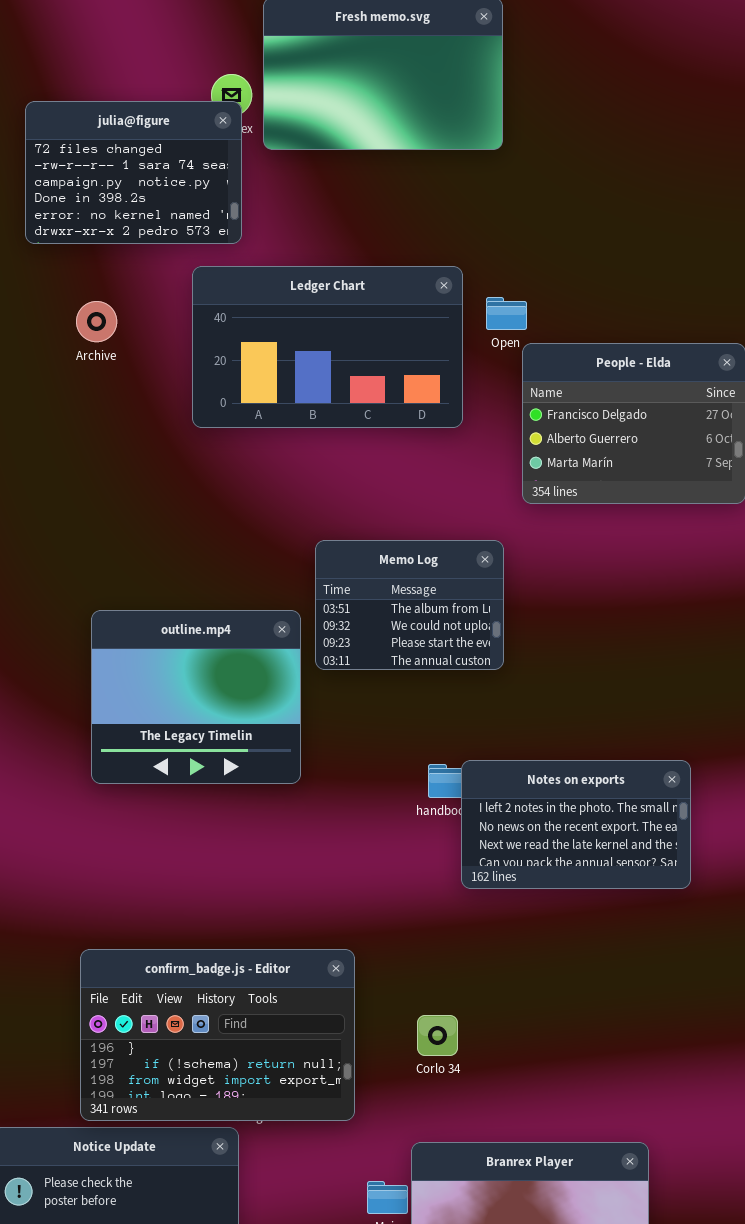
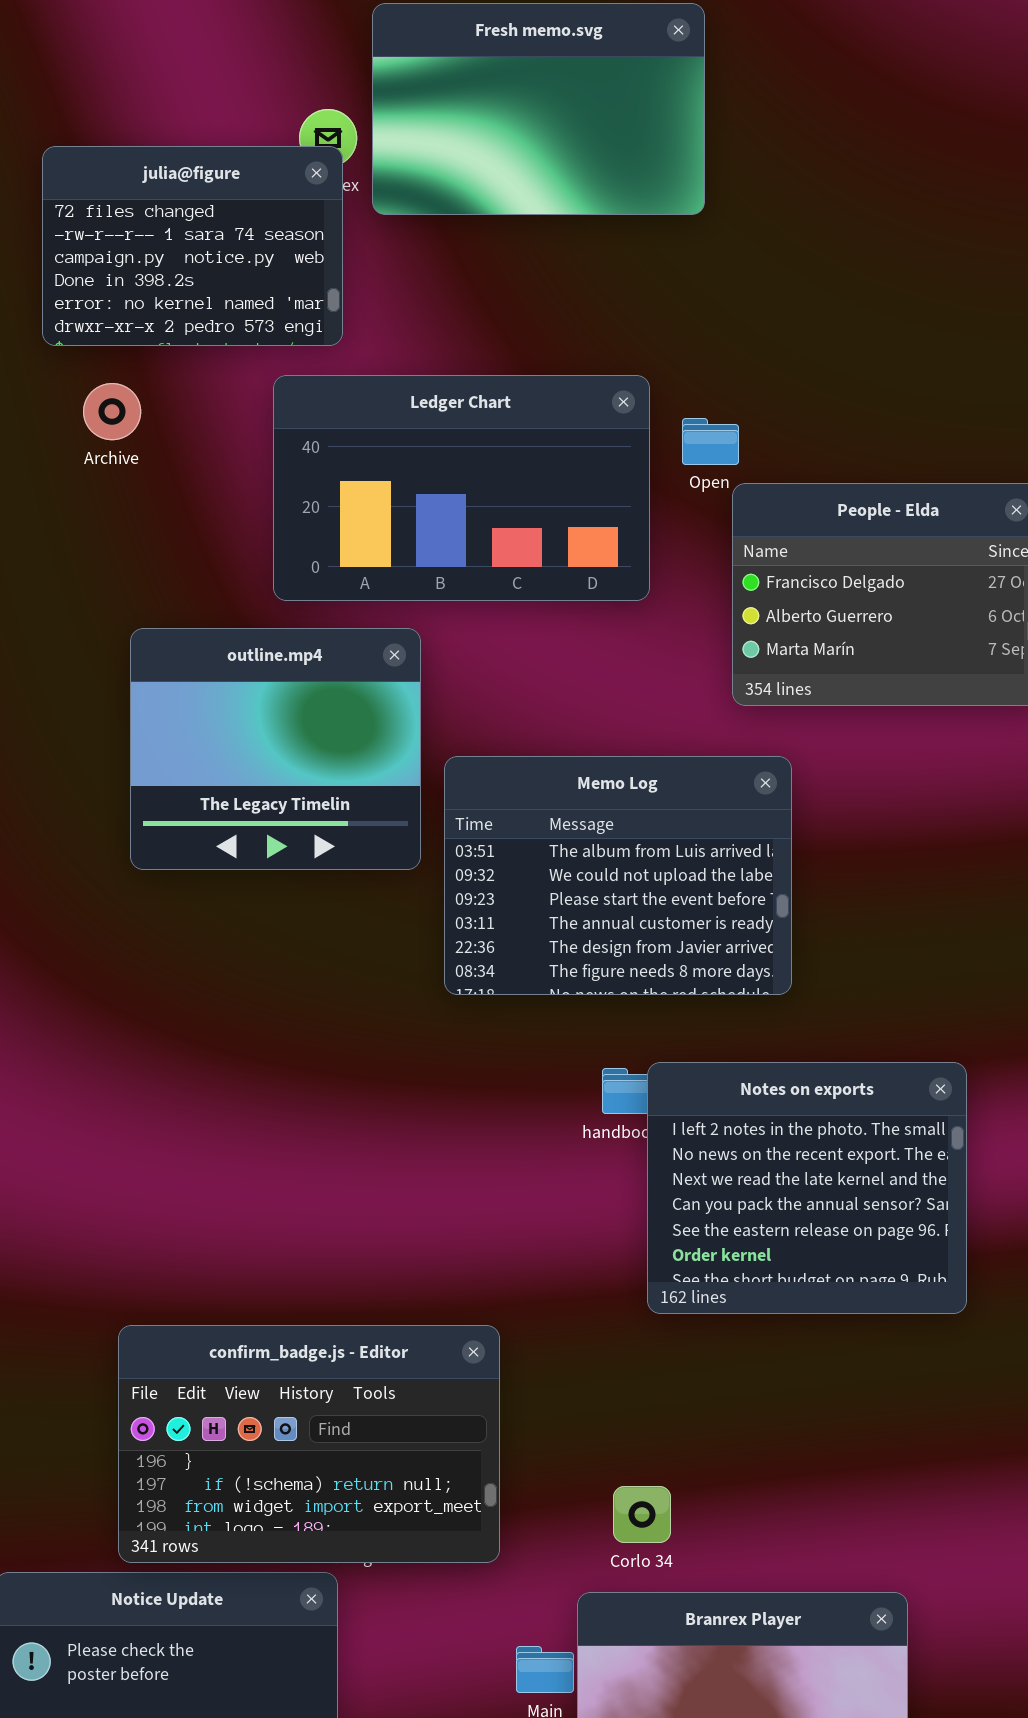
Archive: [76,301,117,342] -> [83,383,141,440], moved
Memo Log: [315,540,504,670] -> [444,756,792,995], resized
outline.mp4: [91,610,301,784] -> [130,628,421,870], moved
Notes on exports: [461,760,691,889] -> [647,1062,967,1314], resized
Corlo 34: [417,1015,458,1056] -> [613,1486,671,1543], moved

